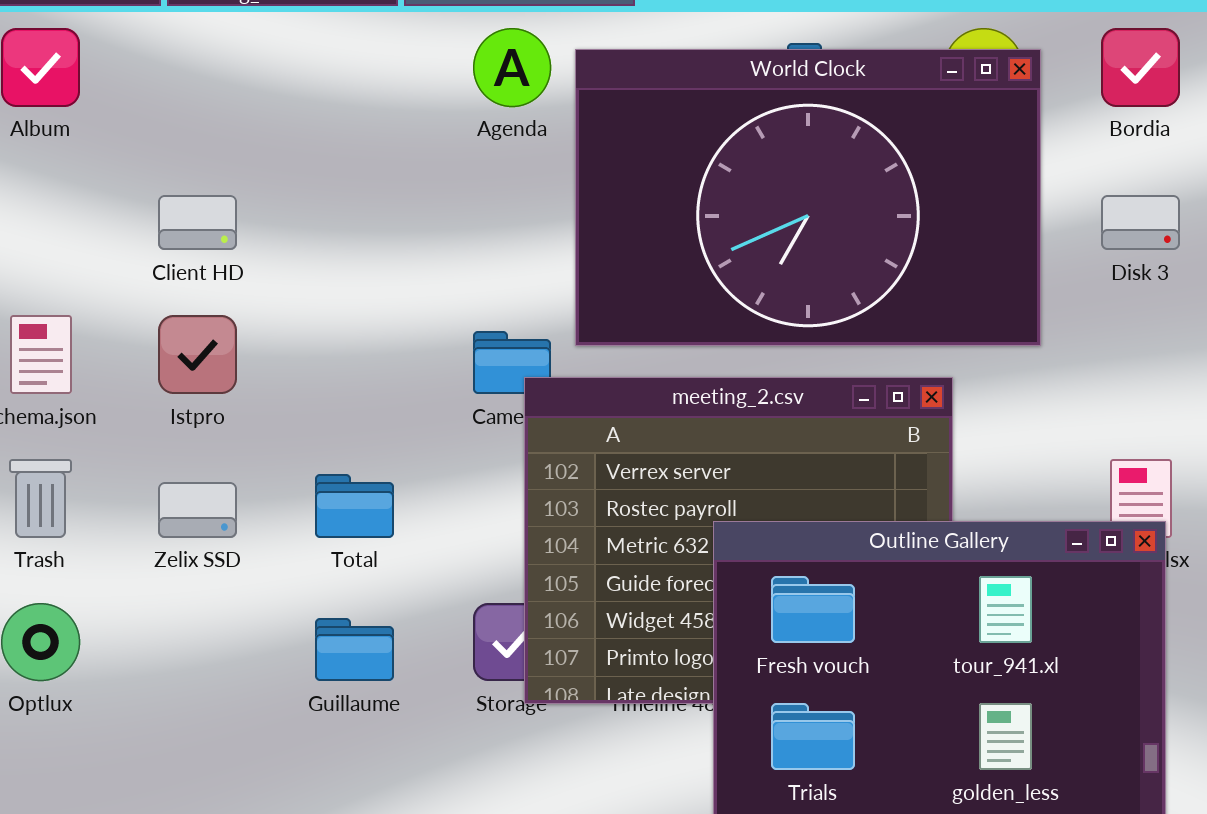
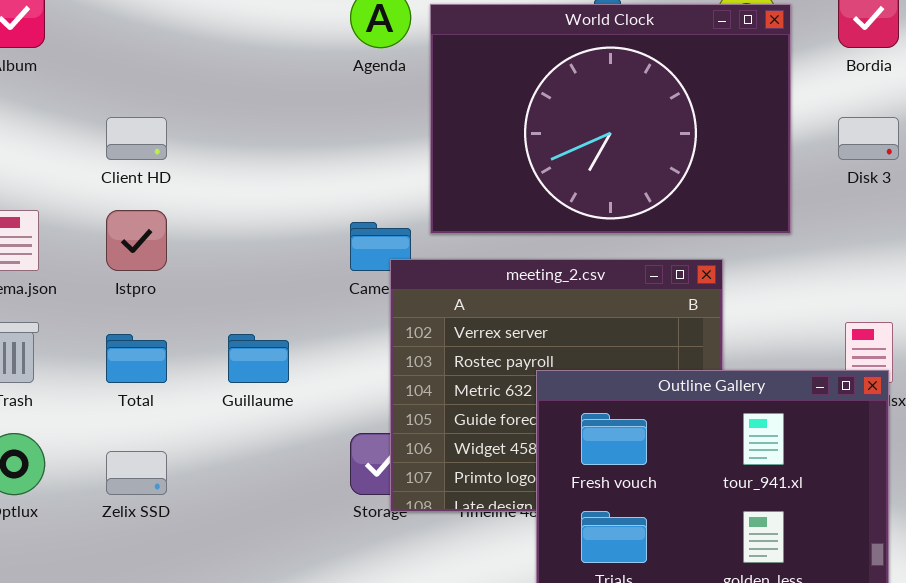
Total: [315,474,394,538] -> [106,334,167,383], moved
Zelix SSD: [158,482,237,538] -> [106,451,167,495], moved
Guillaume: [315,618,394,681] -> [228,334,289,383], moved

